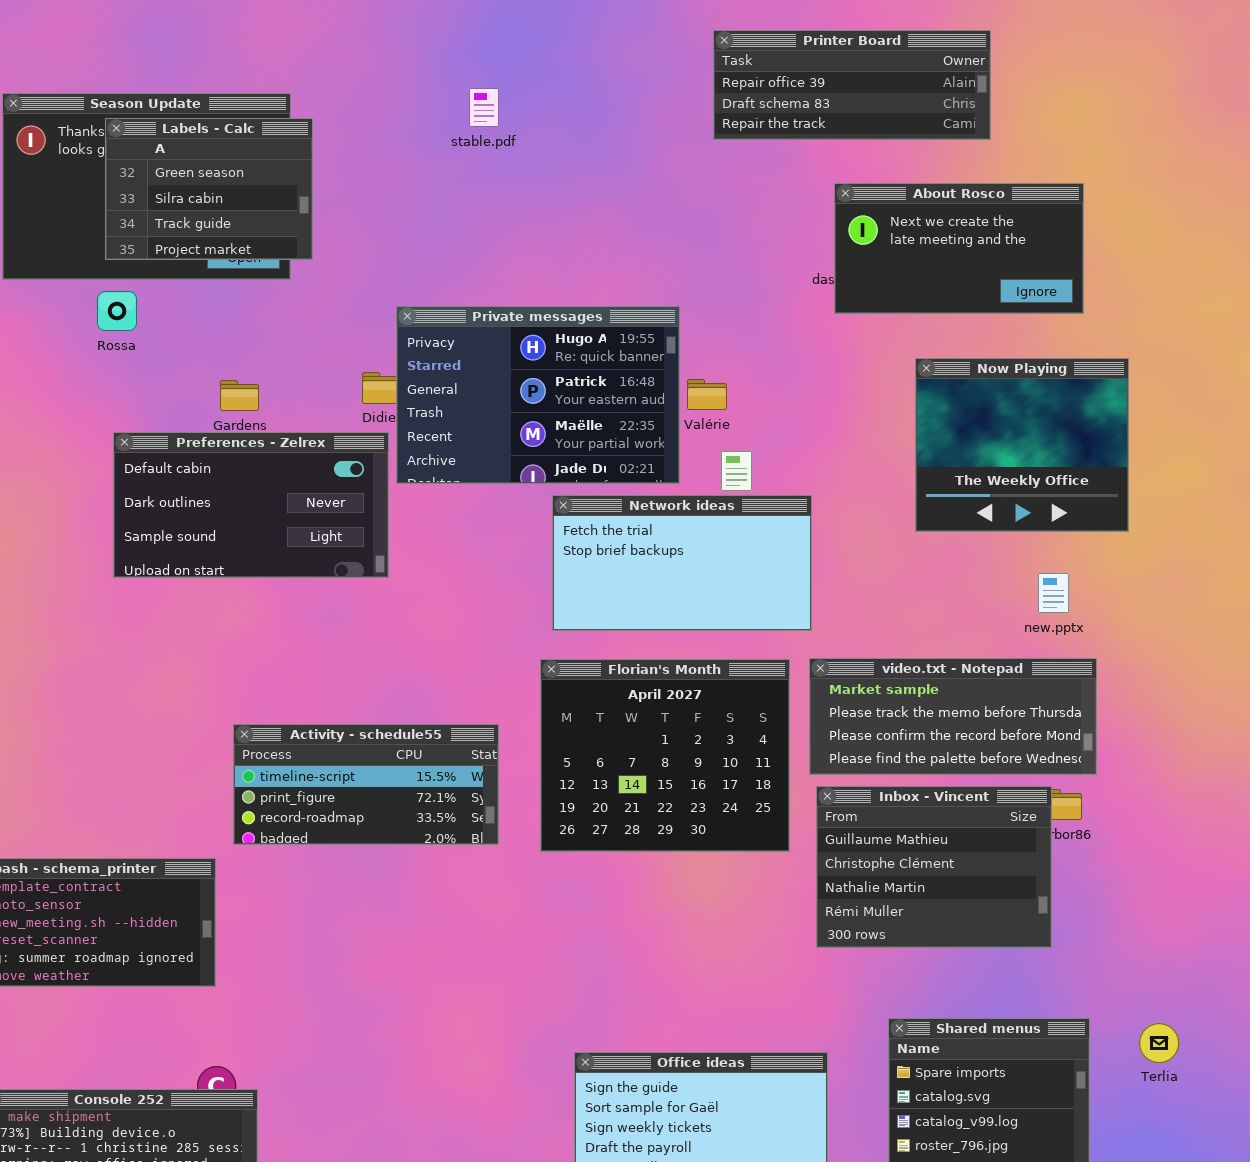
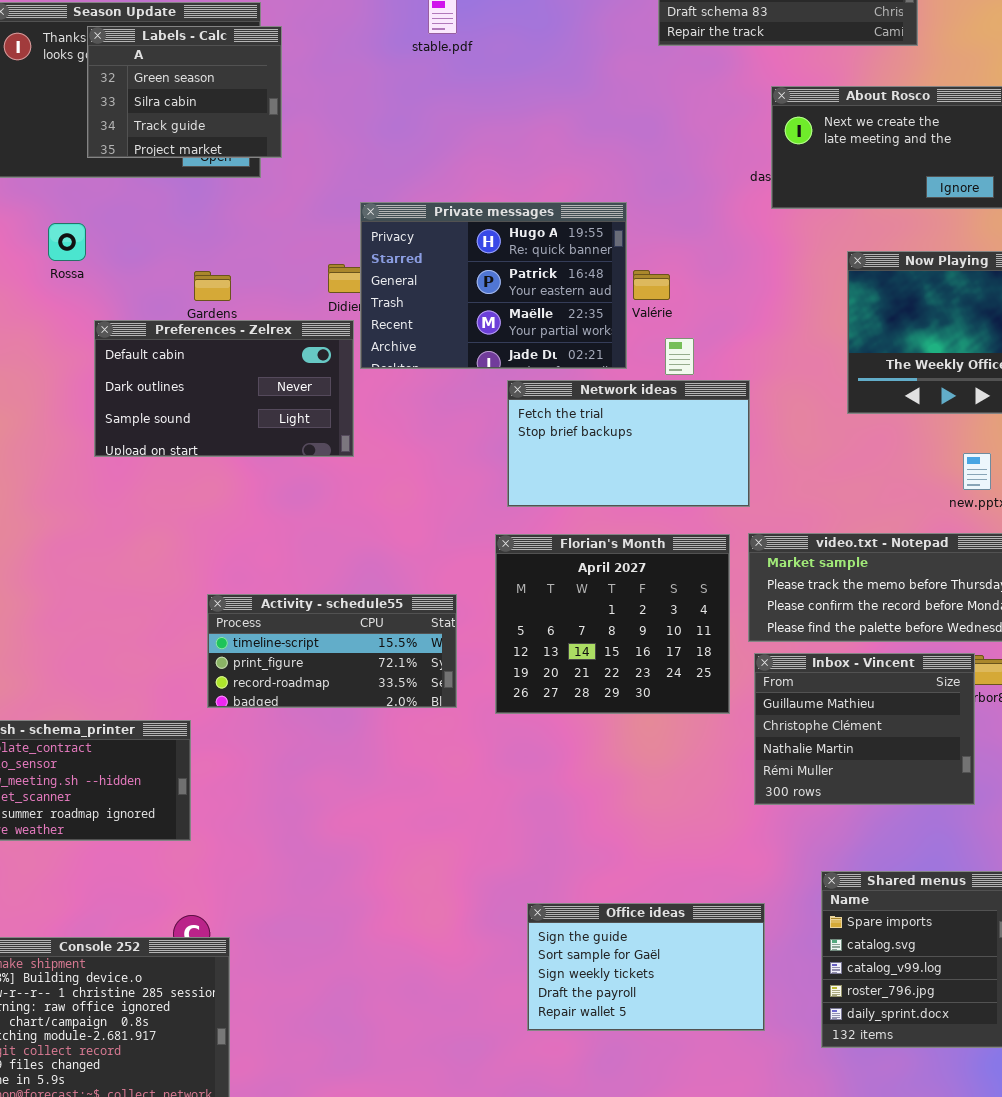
Rossa: [97,291,137,331] -> [48,223,86,261], moved

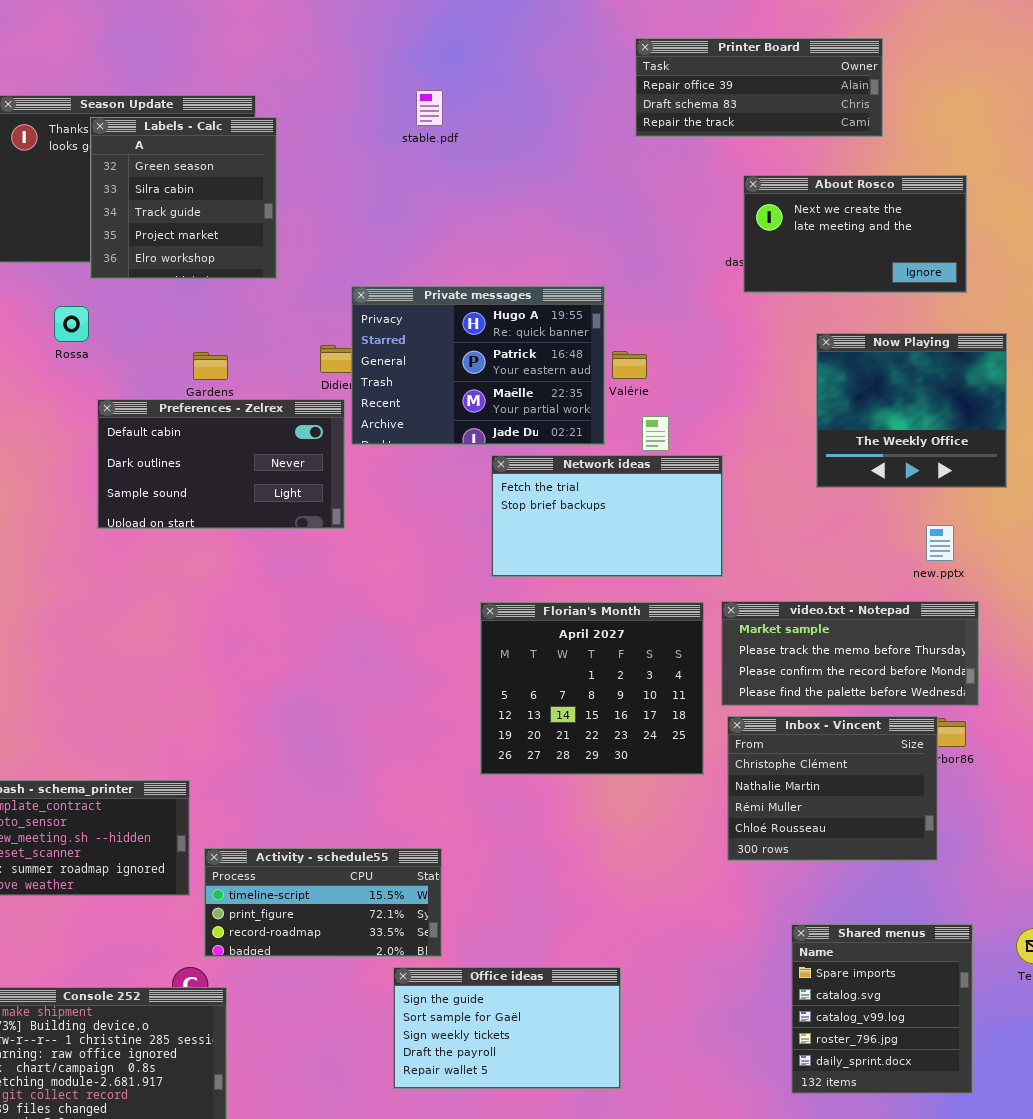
Labels - Calc: [87,26,282,158] -> [90,117,277,279], resized
Activity - schedule55: [207,594,457,708] -> [204,848,442,957], moved
Inbox - Vincent: [754,653,975,805] -> [727,716,938,861], scrolled down 1 row
Office ideas: [527,903,765,1031] -> [393,967,621,1089], moved

